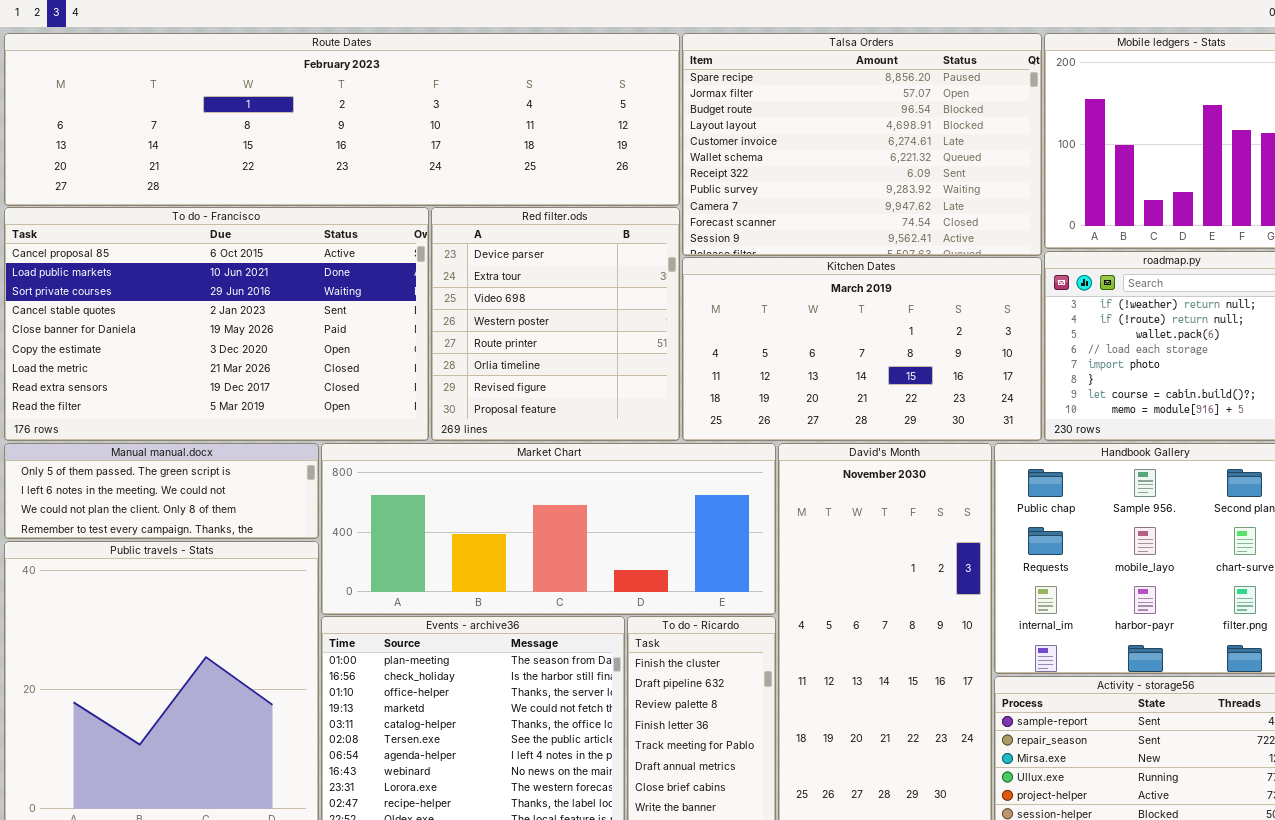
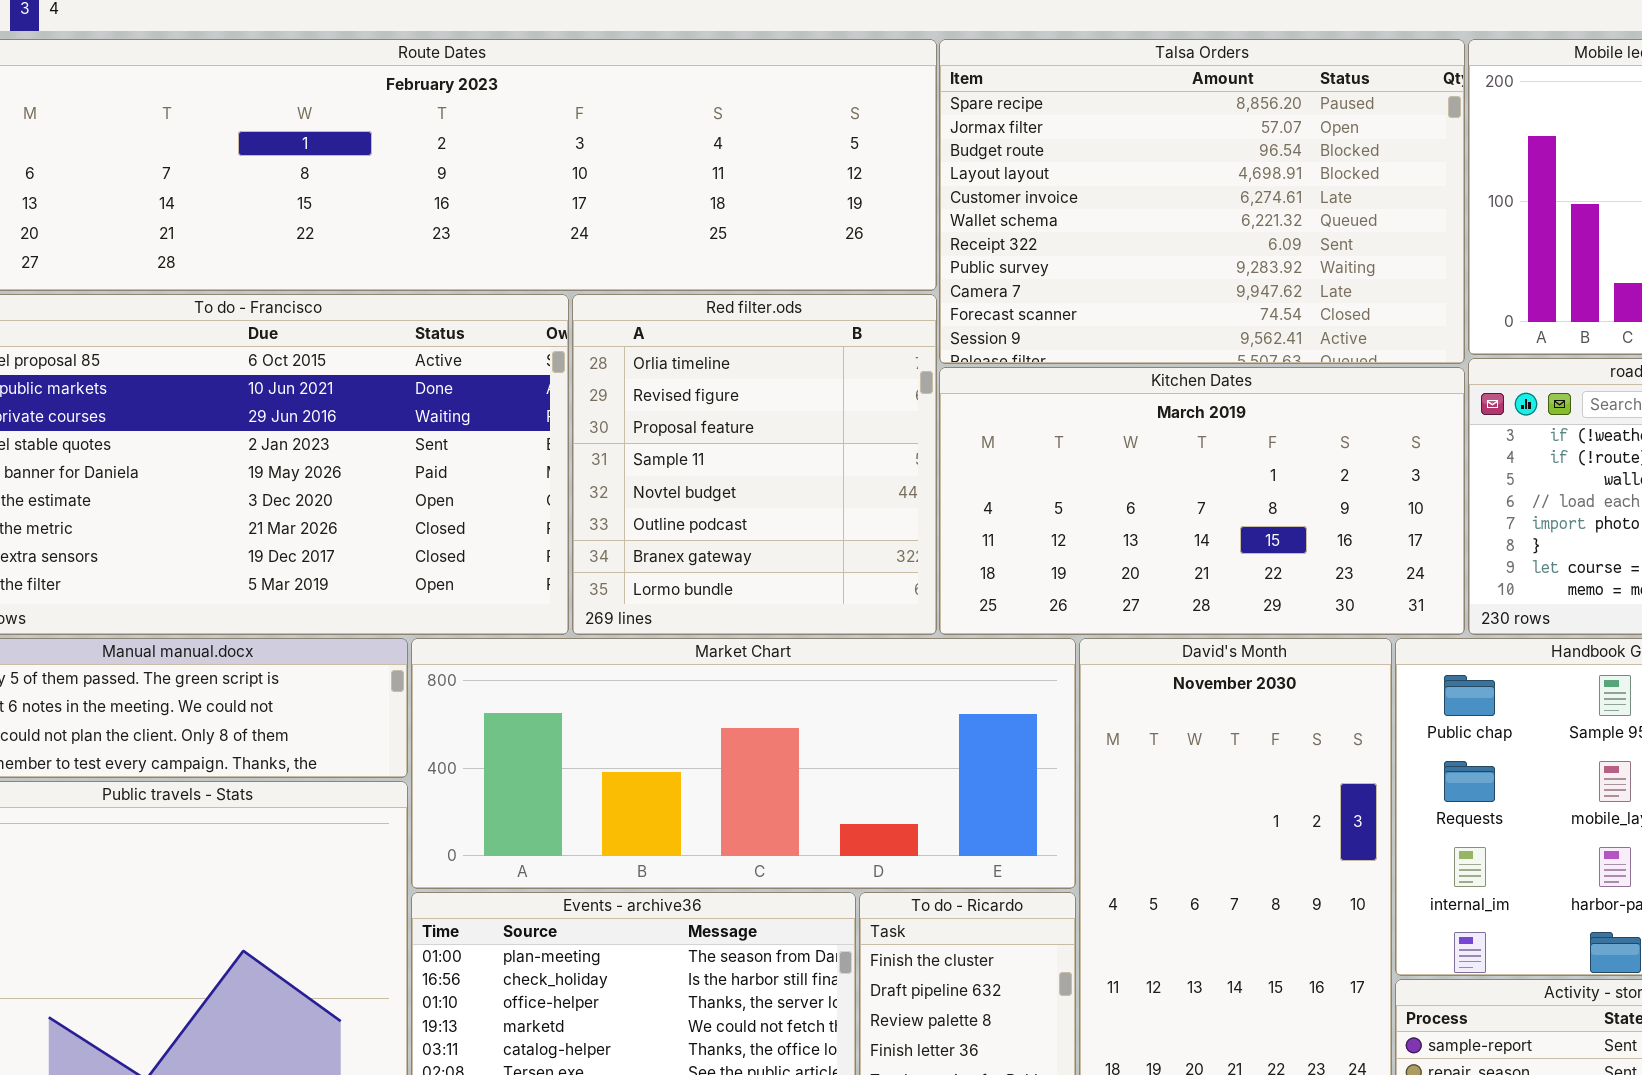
Red filter.ods: [431,207,680,441] -> [572,294,937,635], scrolled down 5 rows

